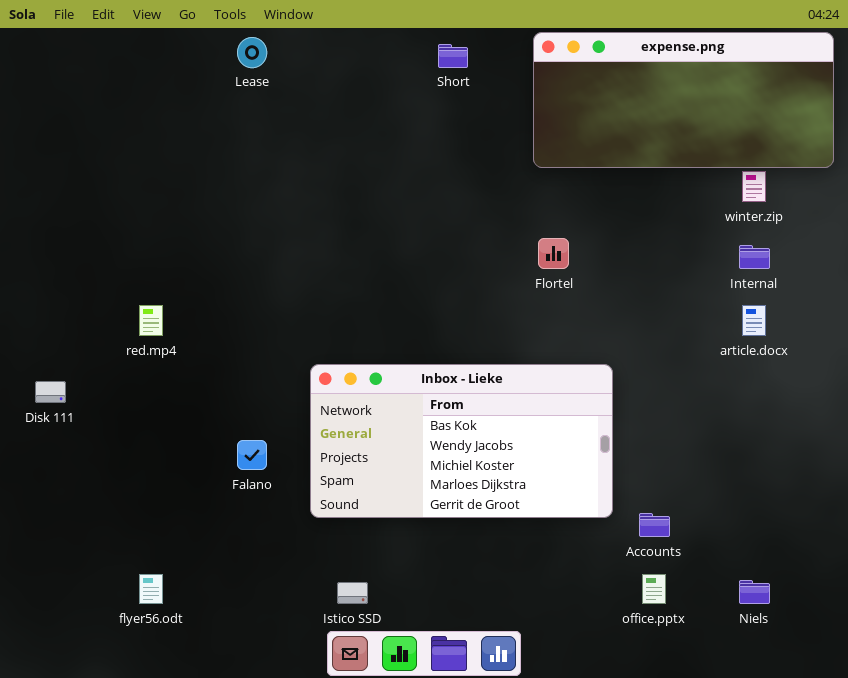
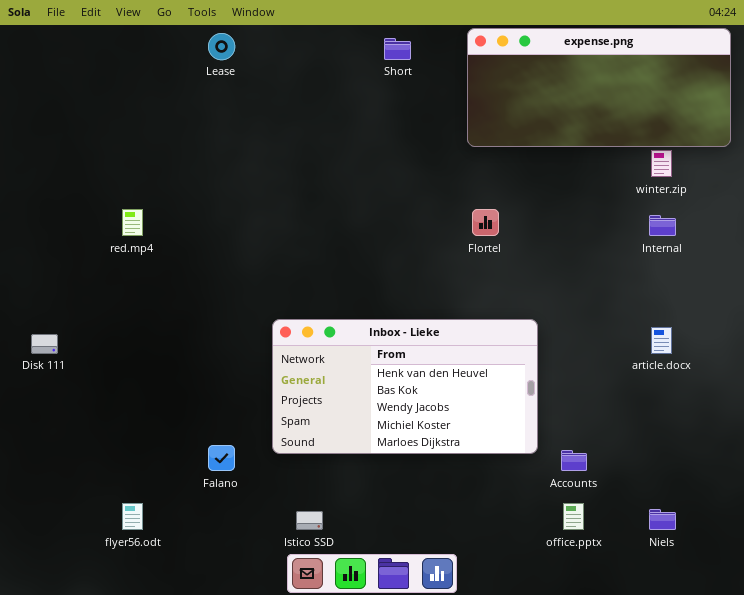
red.mp4: [139,305,163,336] -> [122,209,143,236], moved
article.docx: [742,305,766,336] -> [651,327,672,354], moved
Inbox - Lieke: [310,364,613,518] -> [272,319,538,454], scrolled up 1 row
Falano: [237,440,267,470] -> [208,445,235,471], moved

